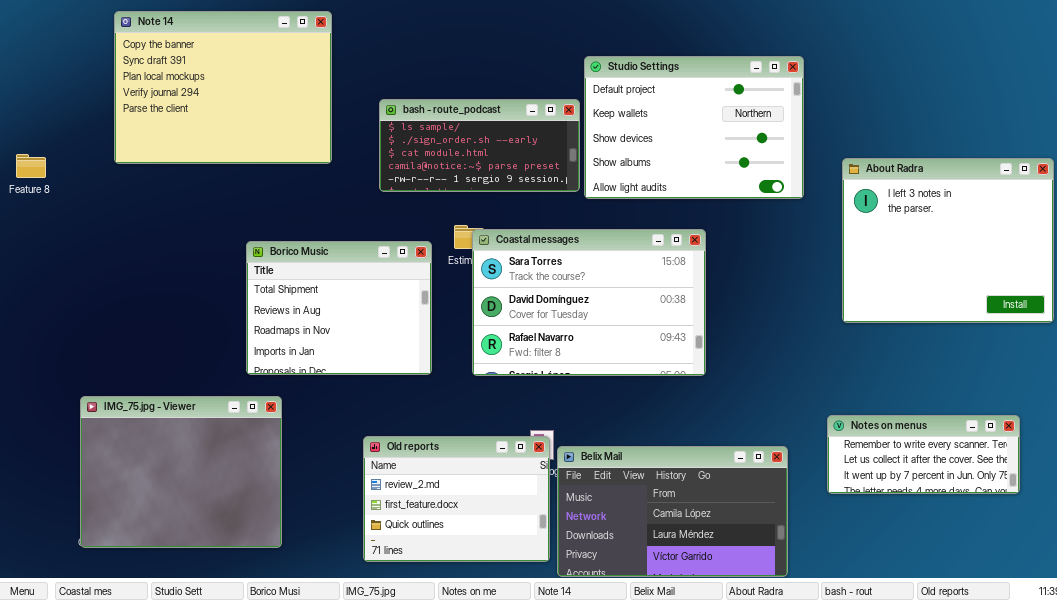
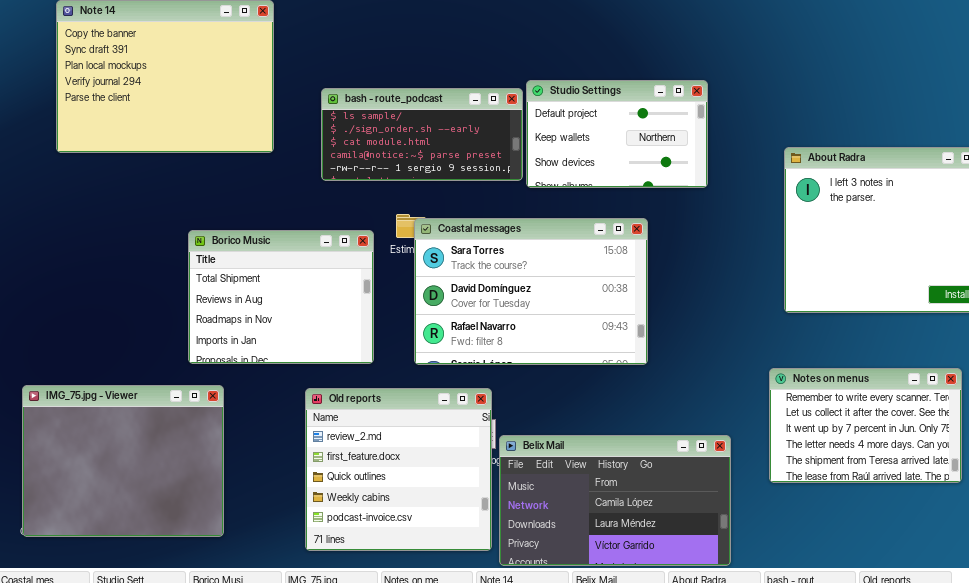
Studio Settings: [584,56,804,199] -> [526,80,708,188], resized
Notes on menus: [827,415,1020,494] -> [769,368,962,483], resized
Old reports: [363,436,550,562] -> [305,388,492,551], resized

